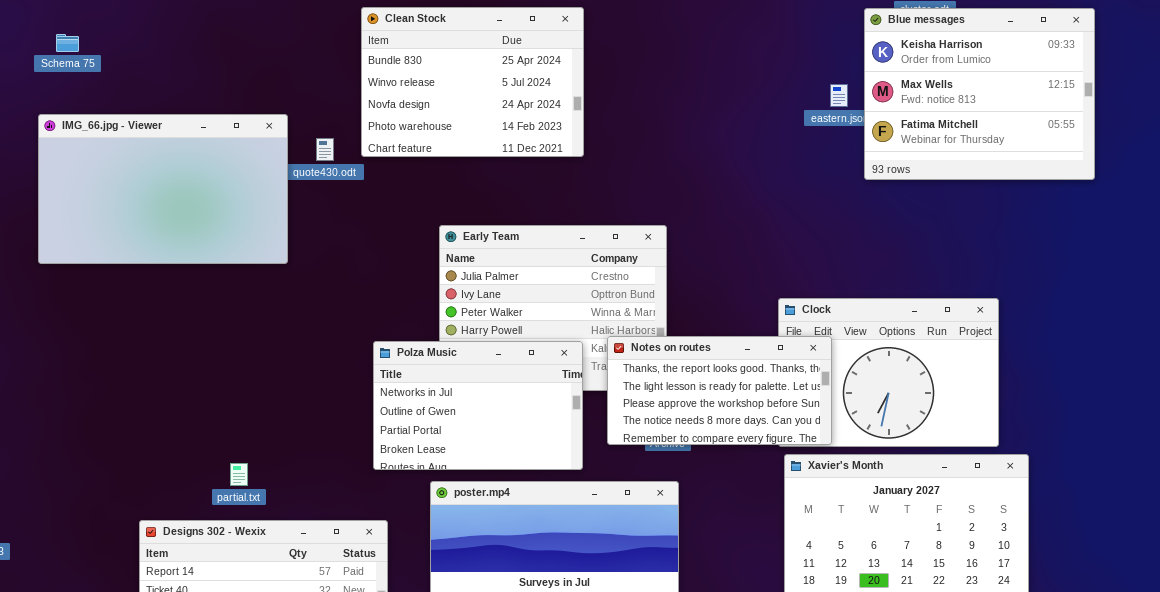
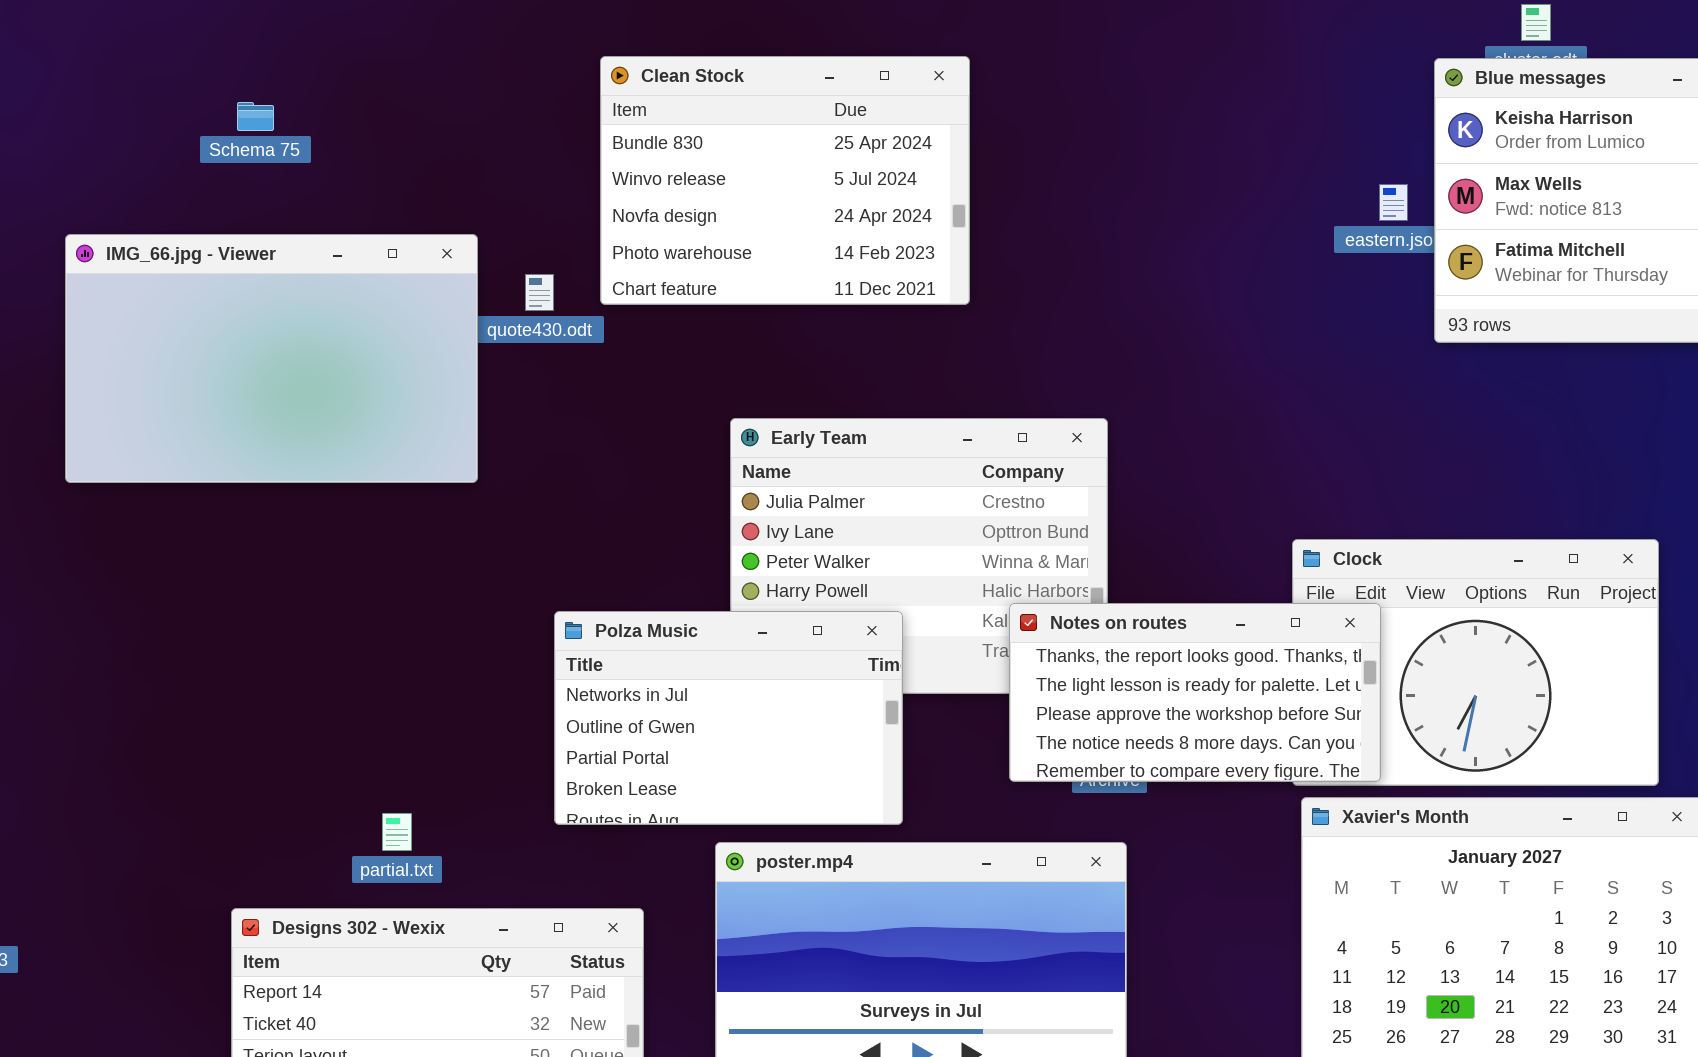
Schema 75: [56,34,79,52] -> [237,102,274,131], moved
Polza Music: [373,341,583,470] -> [554,611,903,825], moved

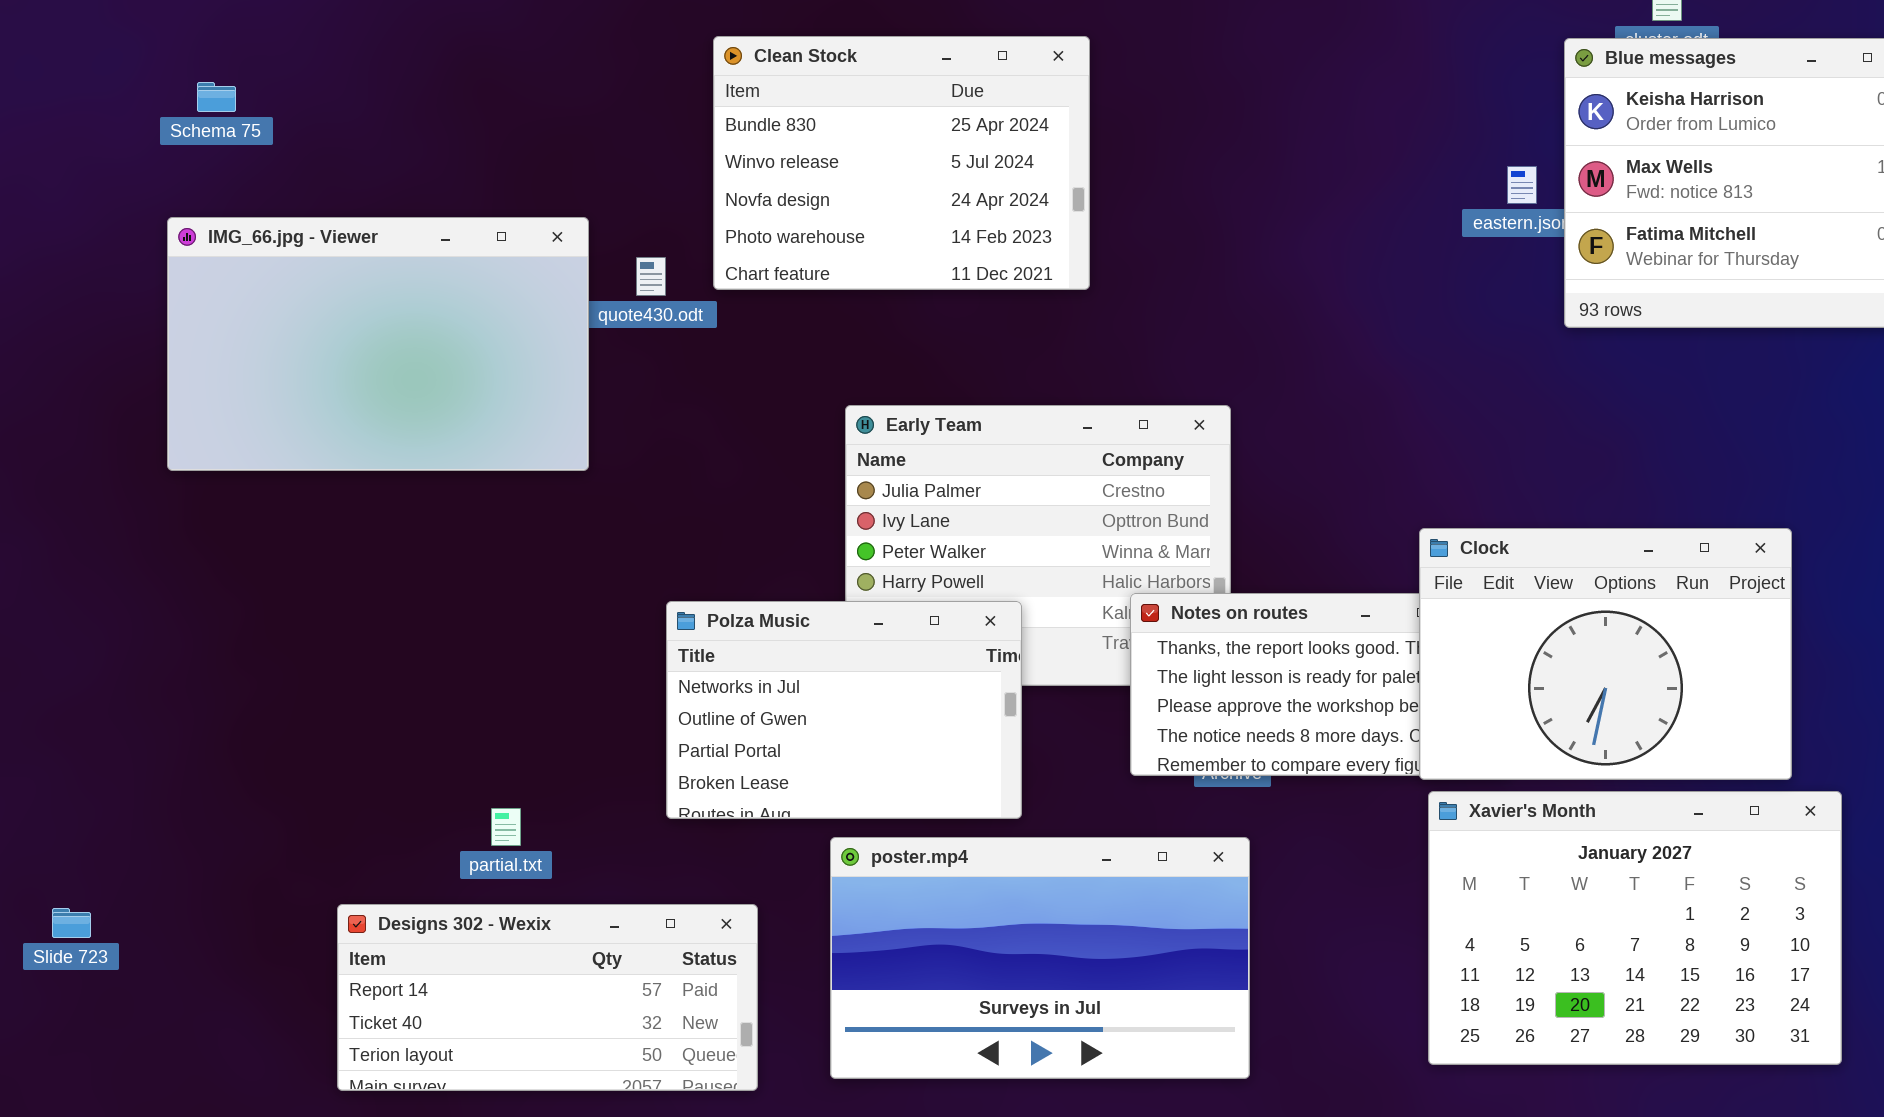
Schema 75: [237,102,274,131] -> [197,82,236,112], moved
Clock: [1292,539,1659,786] -> [1419,528,1792,780], raised

